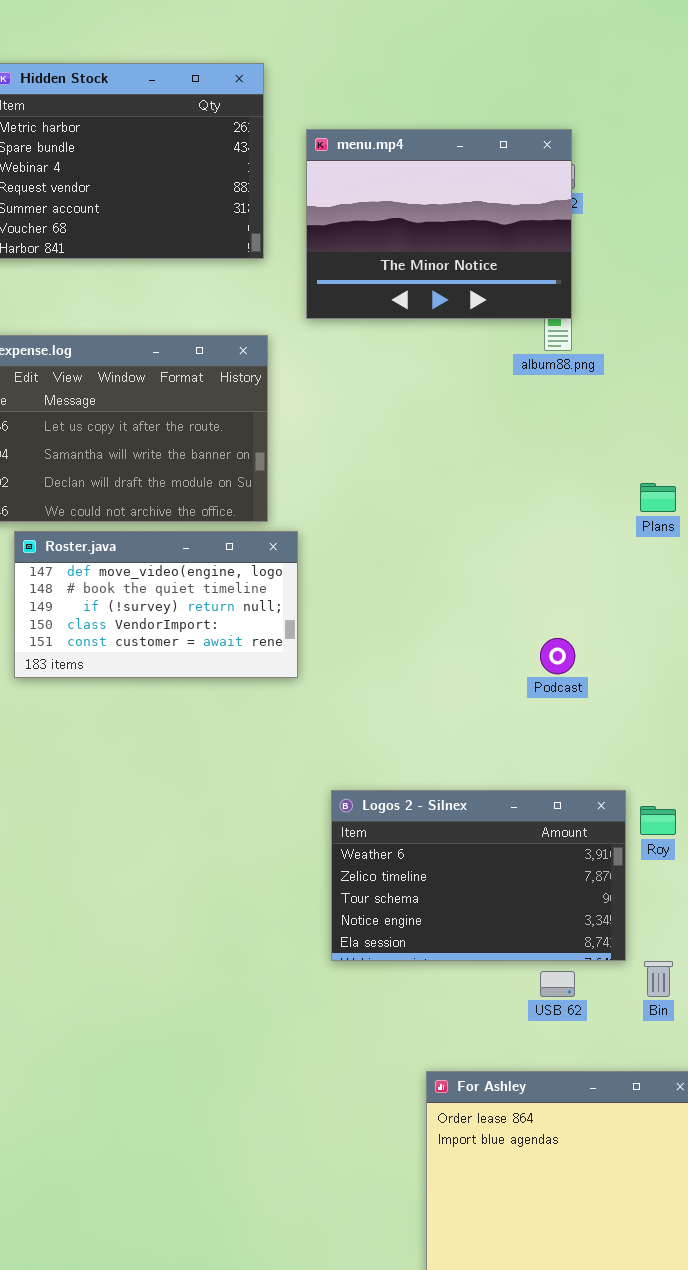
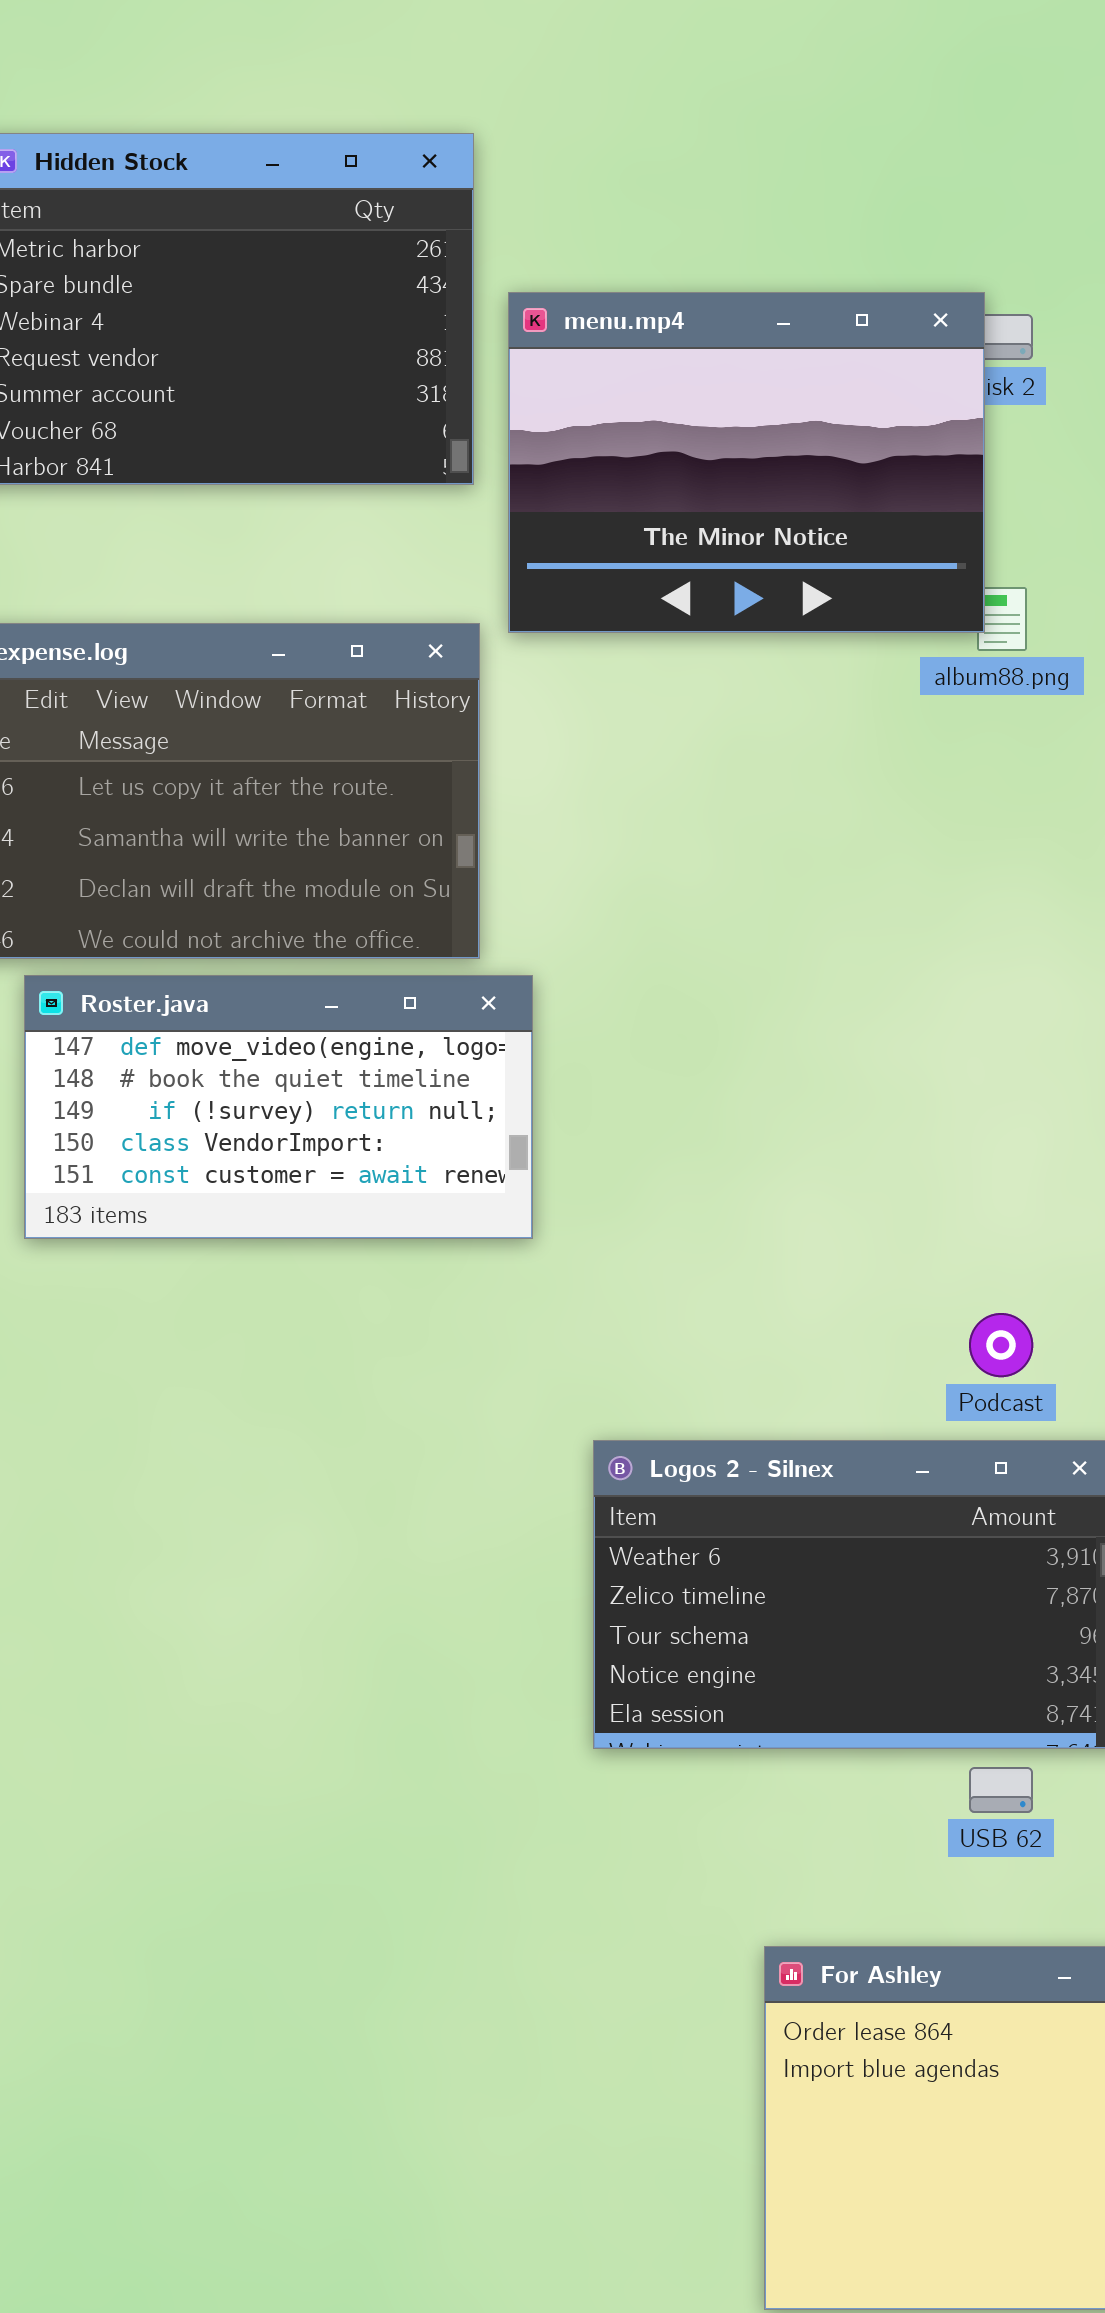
menu.mp4: [306,129,572,319] -> [508,292,985,633], moved
Podcast: [540,638,575,674] -> [969,1313,1033,1377], moved

